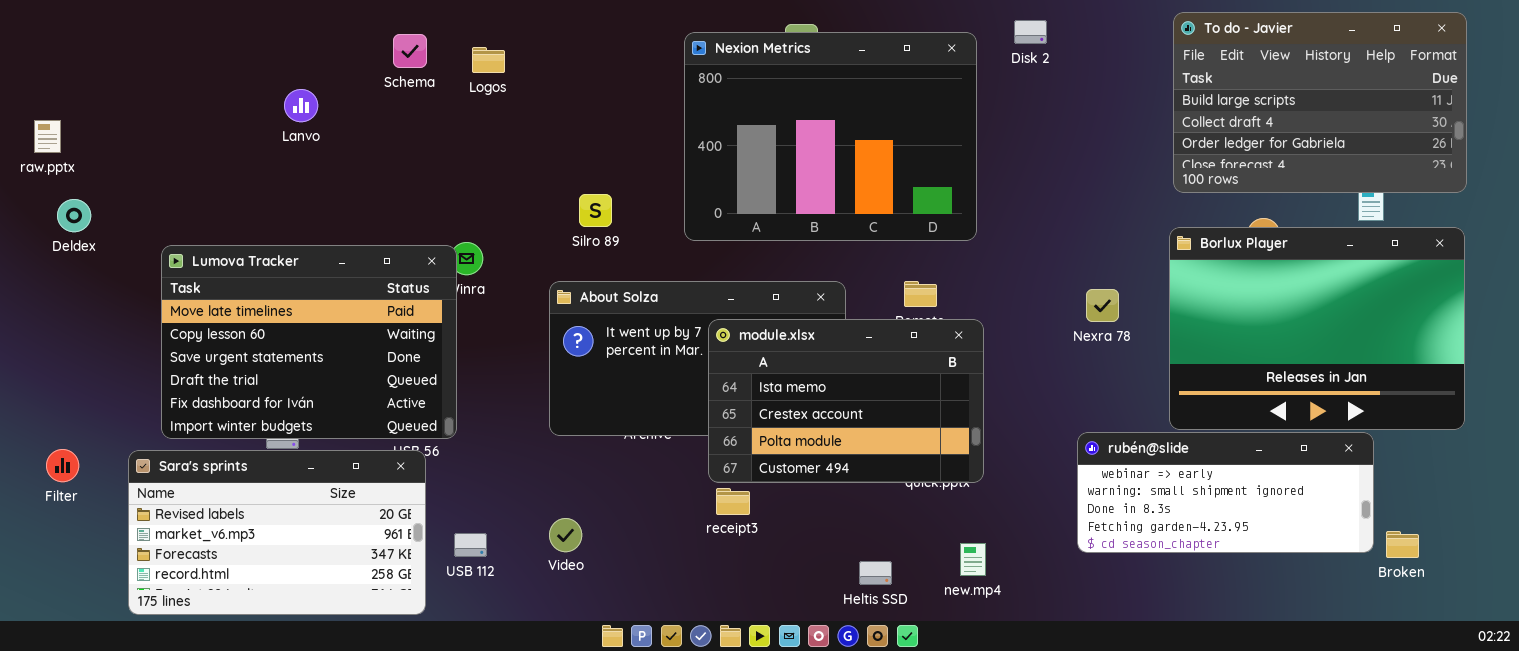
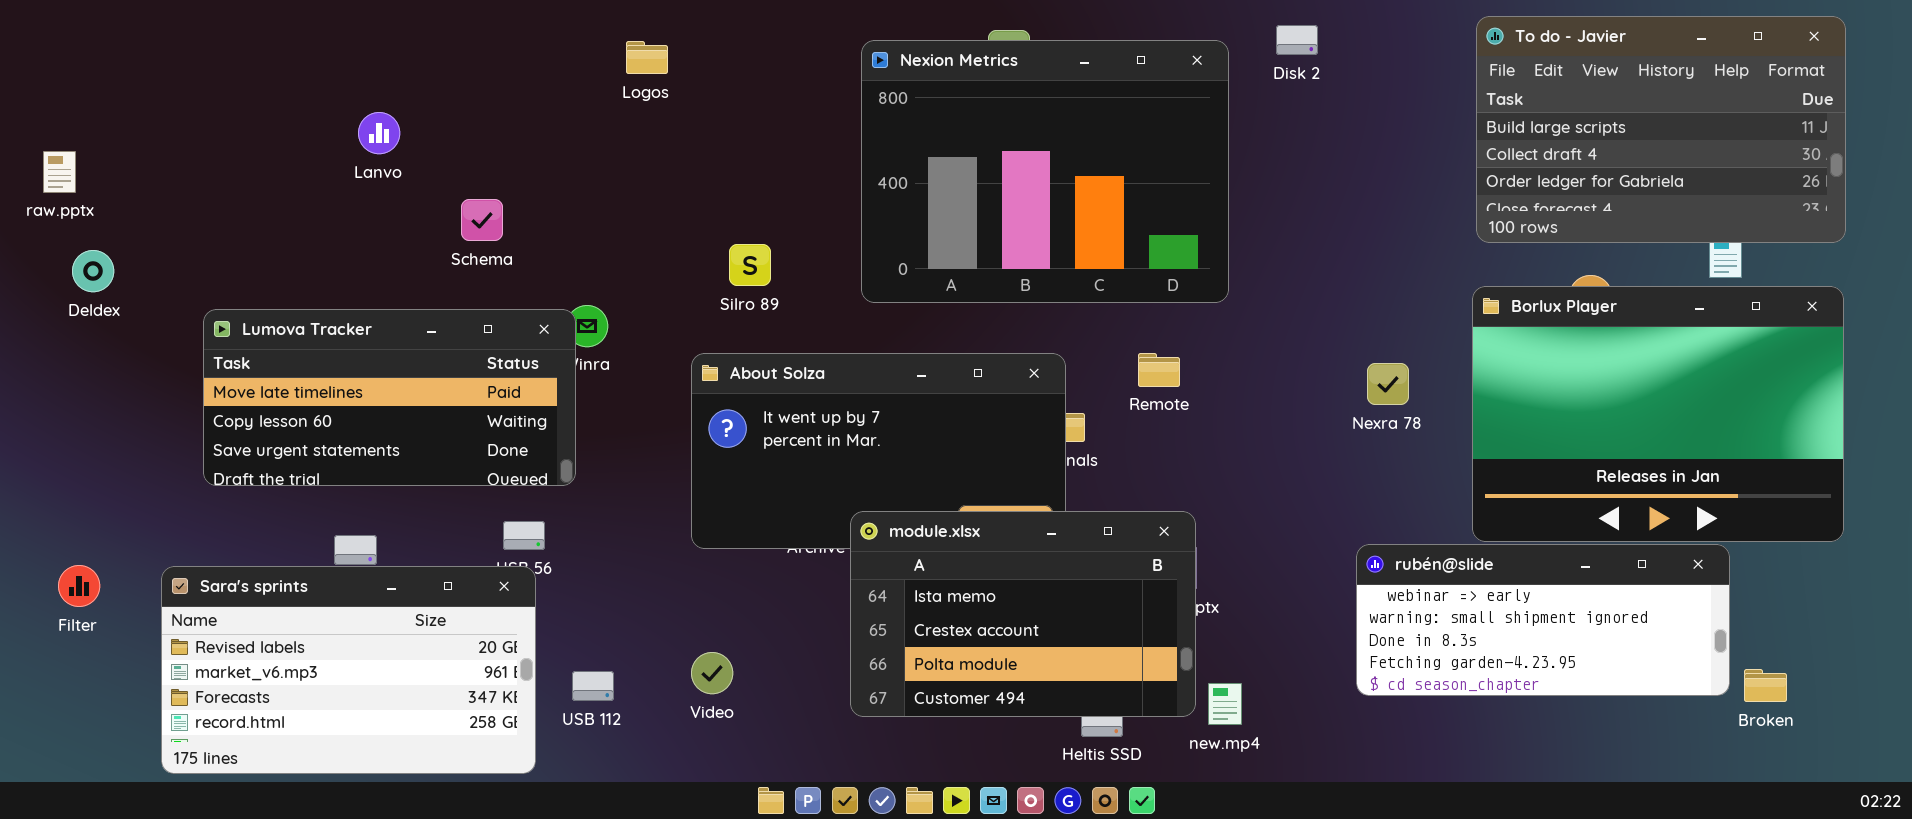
Schema: [393,34,427,68] -> [461,199,503,241], moved
Logos: [472,47,505,73] -> [626,41,668,74], moved
Lumova Tracker: [161,245,457,439] -> [203,309,576,486], resized
module.xlsx: [708,319,984,483] -> [850,511,1196,717], moved

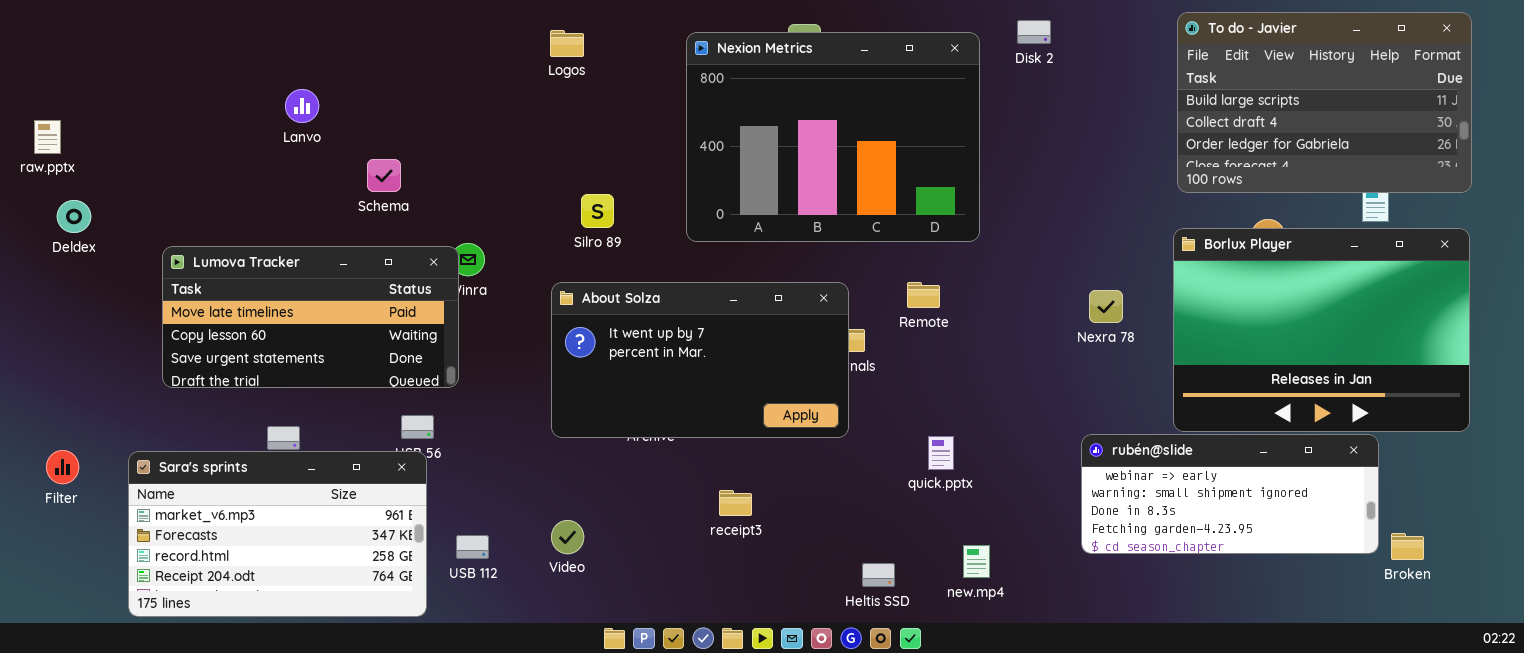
Logos: [626,41,668,74] -> [550,30,584,57], moved
module.xlsx: [850,511,1196,717] -> none, closed
Sara's sprints: [161,566,536,774] -> [128,451,427,617], scrolled down 1 row

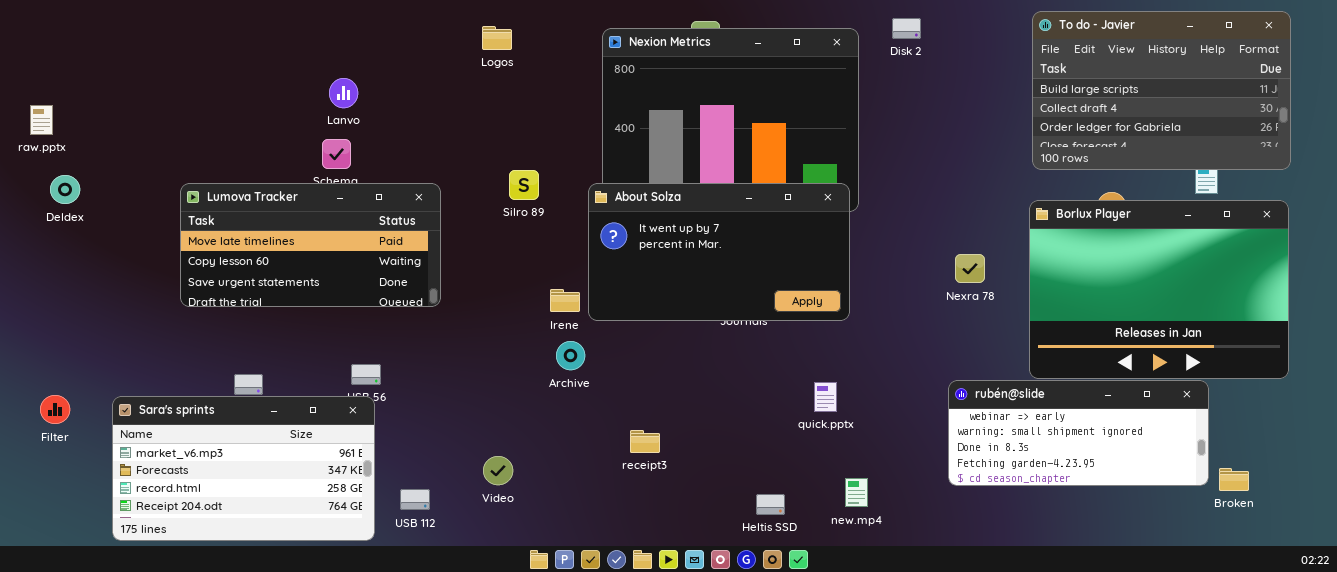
Lanvo: [285,89,319,123] -> [329,78,358,108], moved
Lumova Tracker: [162,246,459,388] -> [180,183,441,307], moved
About Solza: [551,282,849,438] -> [588,183,850,321], moved
USB 112: [456,535,489,559] -> [400,489,430,510], moved

